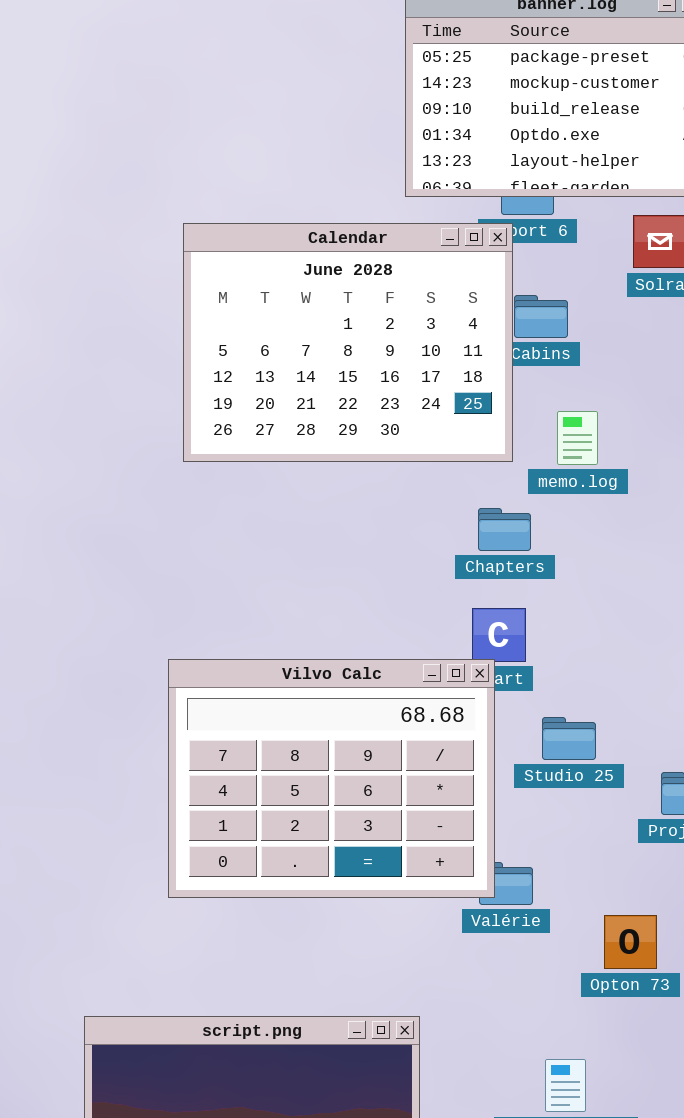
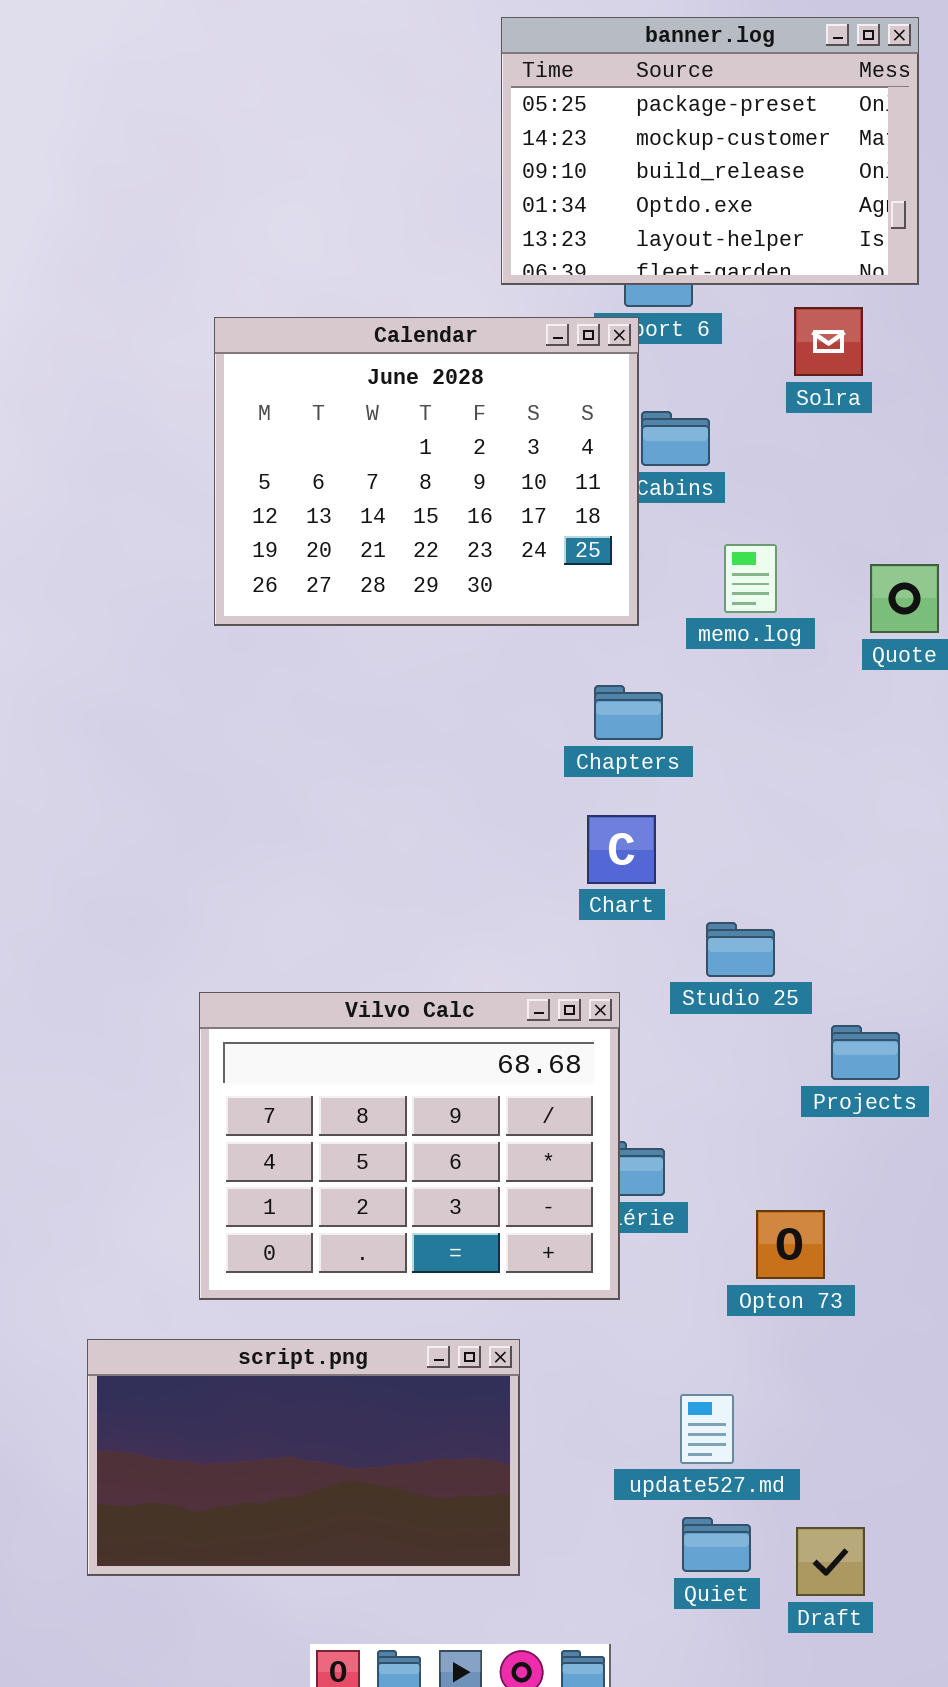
memo.log: [557,411,598,465] -> [724,544,777,613], moved
Vilvo Calc: [168,659,495,898] -> [199,992,620,1300], moved
Studio 25: [542,717,596,760] -> [706,922,775,977], moved

